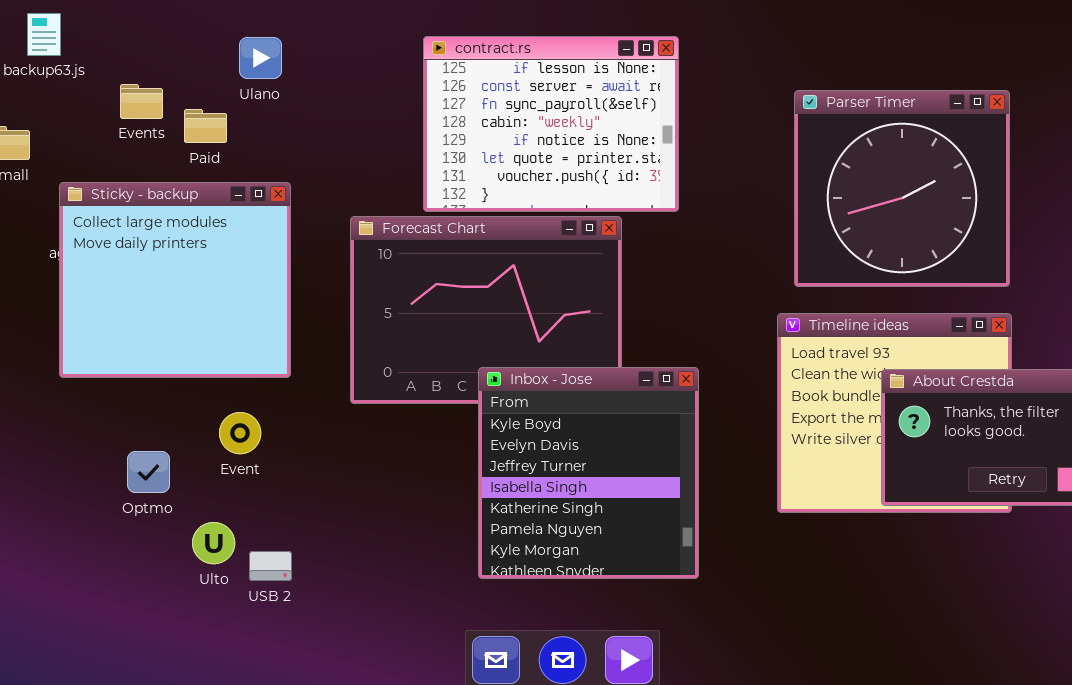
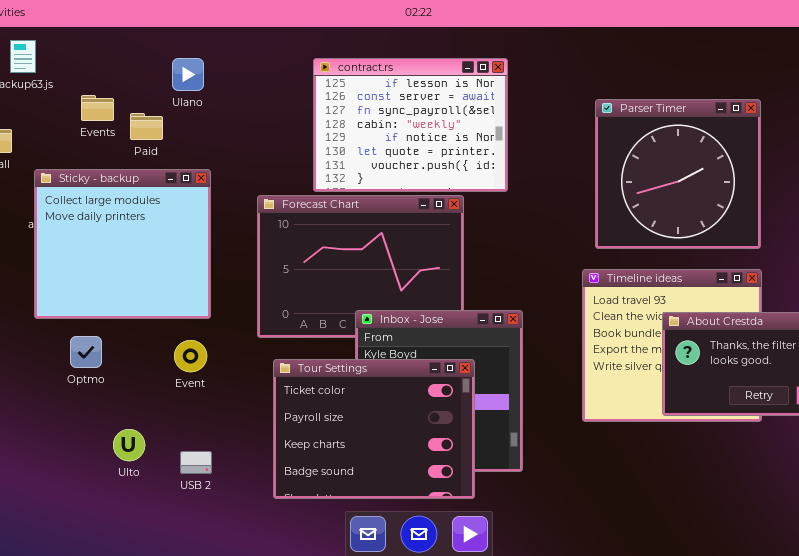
Event: [219,412,261,454] -> [174,340,207,372], moved
Tour Settings: none -> [273,359,475,499], opened
Optmo: [127,451,170,493] -> [70,336,102,368], moved
Ulto: [192,522,235,564] -> [113,429,145,461], moved

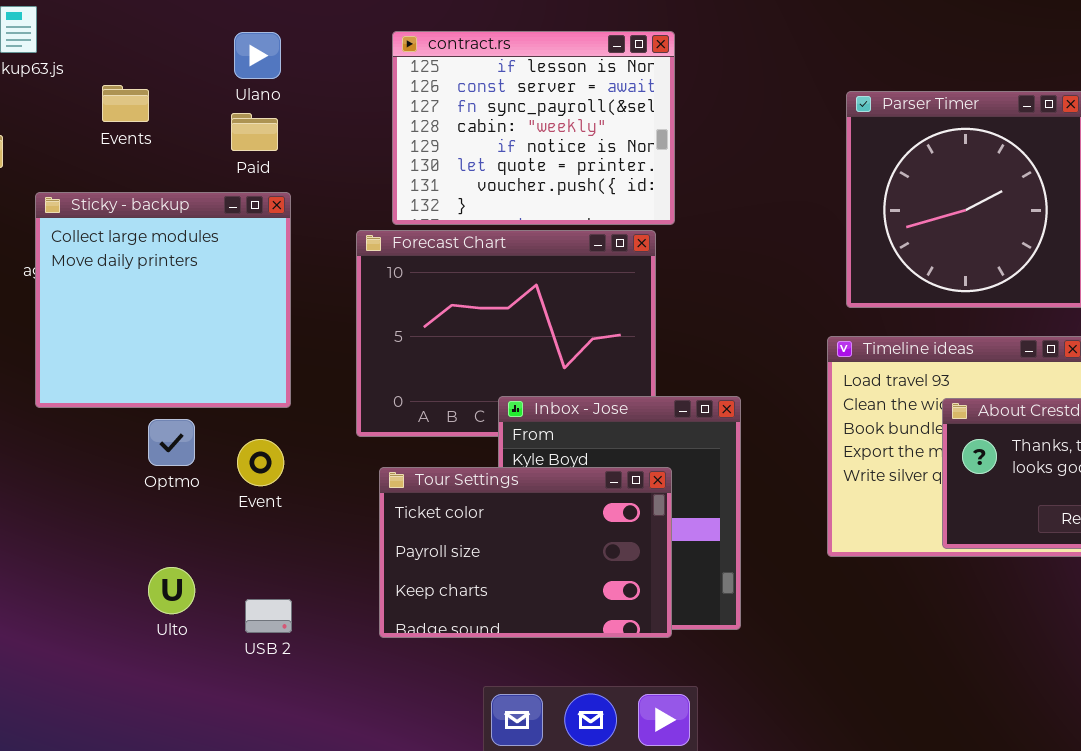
contract.rs: [313,58,508,192] -> [392,31,675,225], moved
Paid: [130,113,163,140] -> [231,113,278,151], moved
Optmo: [70,336,102,368] -> [148,419,195,466], moved
Tour Settings: [273,359,475,499] -> [379,467,672,638], resized

